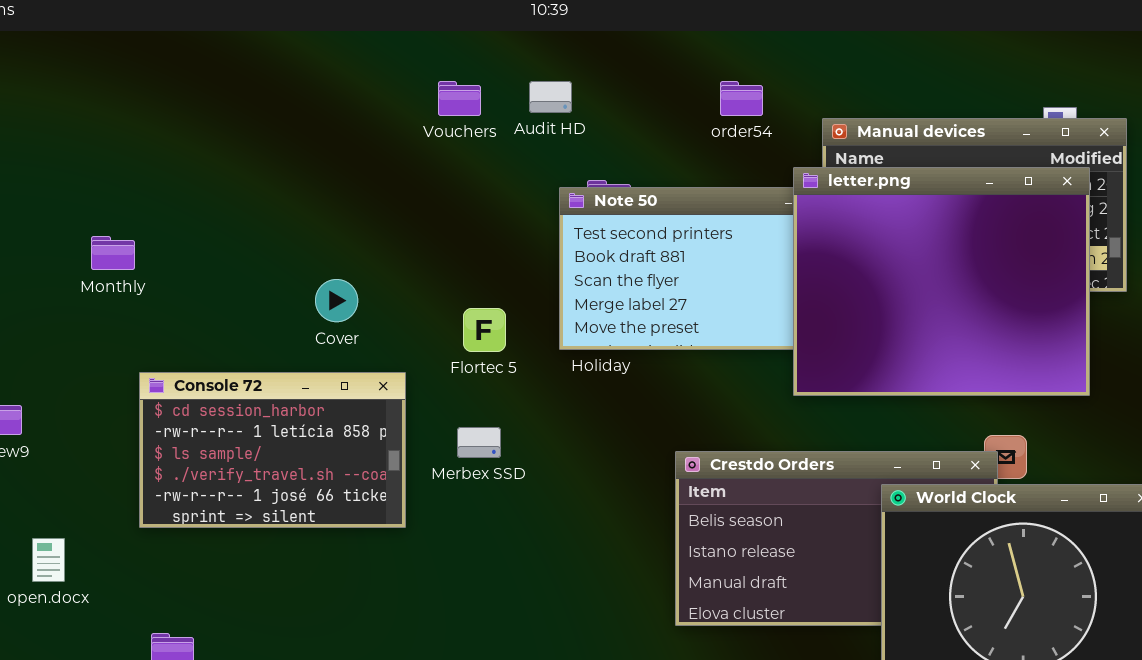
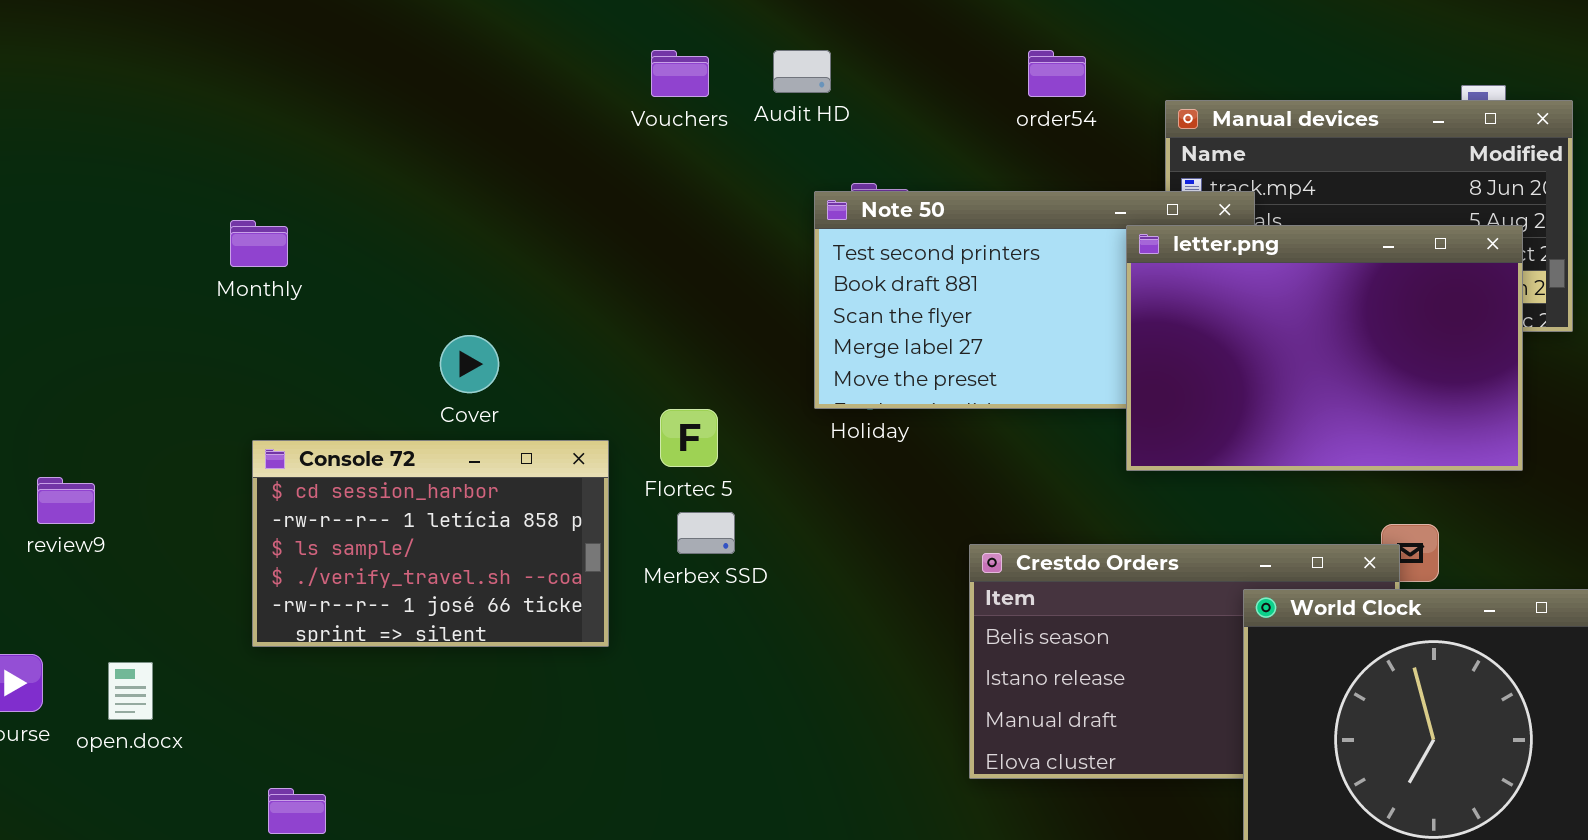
letter.png: [793,167,1090,396] -> [1126,225,1523,471], resized
Monthly: [91,236,135,270] -> [230,220,288,267], moved
Cover: [315,279,358,322] -> [440,335,499,393], moved
Flortec 5: [463,308,506,352] -> [660,409,718,467], moved

